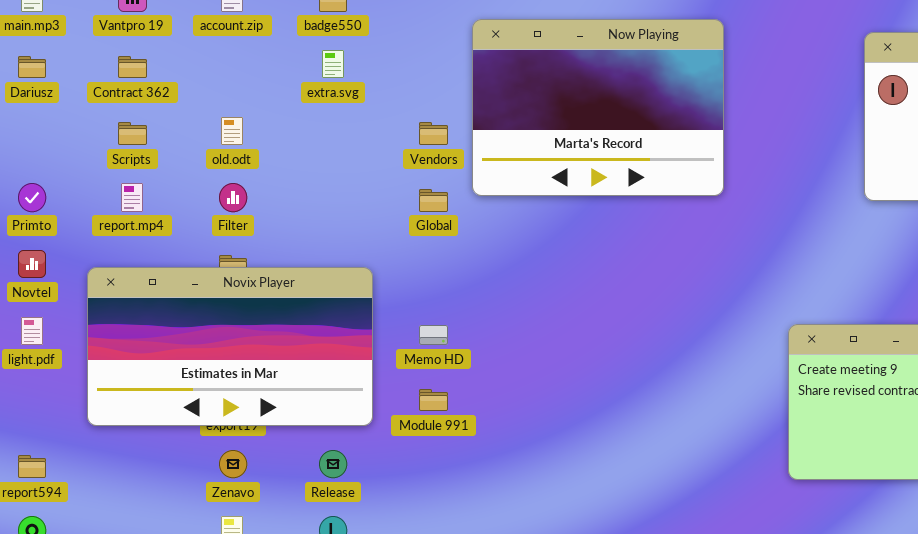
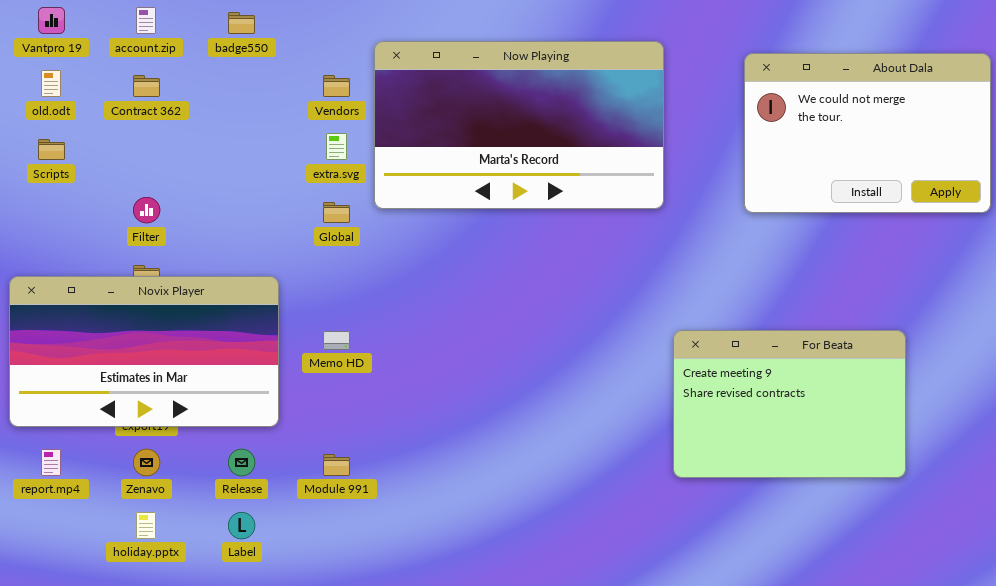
Now Playing: [472,19,724,196] -> [374,41,664,209], resized
extra.svg: [322,50,344,78] -> [326,133,347,160], moved
Contract 362: [118,56,147,78] -> [133,75,160,97], moved
old.odt: [221,117,243,145] -> [41,70,61,97], moved
Vendors: [419,122,448,145] -> [323,75,350,97], moved
report.mp4: [121,183,143,212] -> [41,449,61,476], moved
Module 991: [419,389,448,411] -> [323,454,350,476], moved

